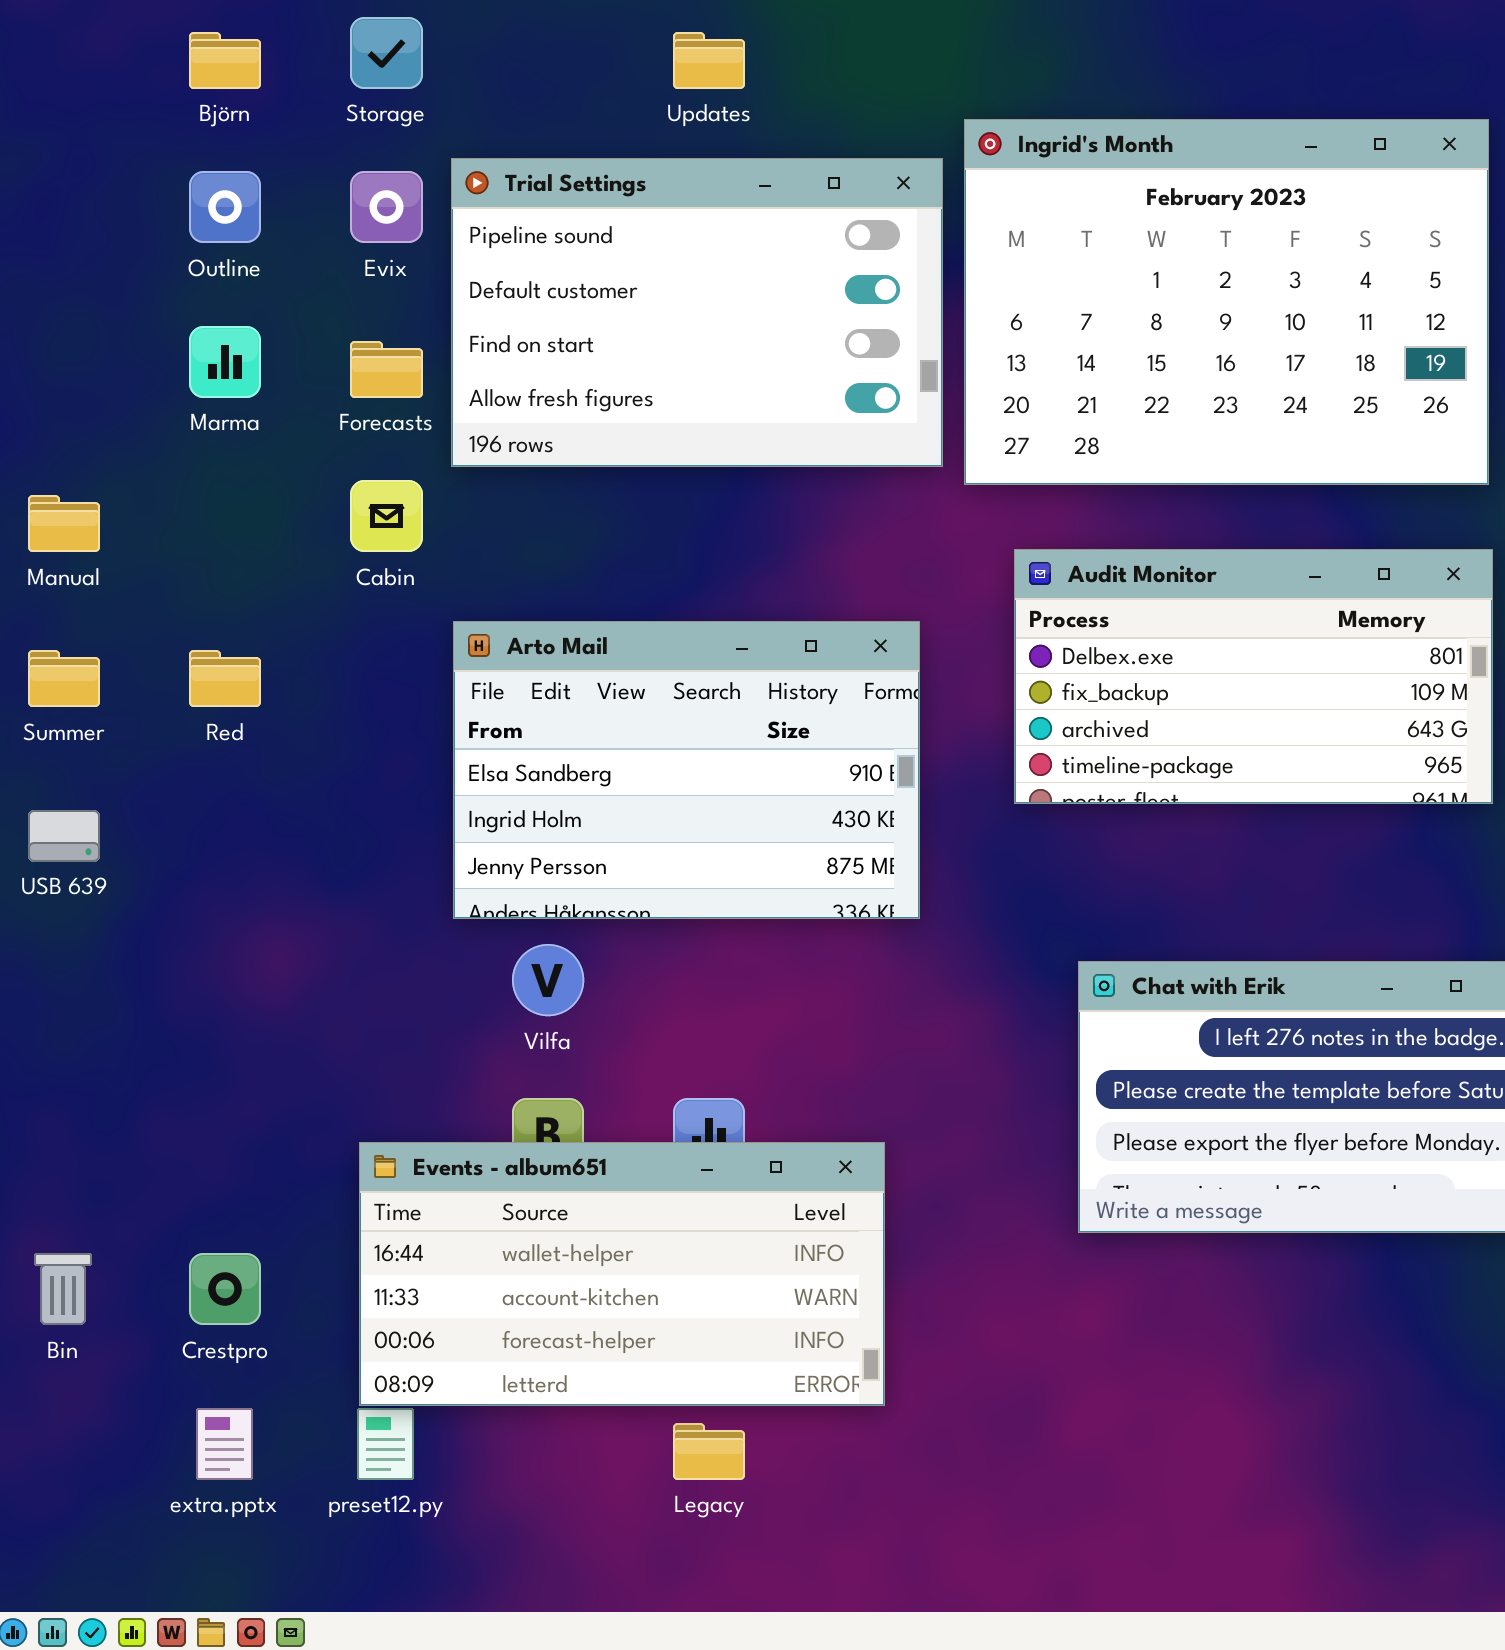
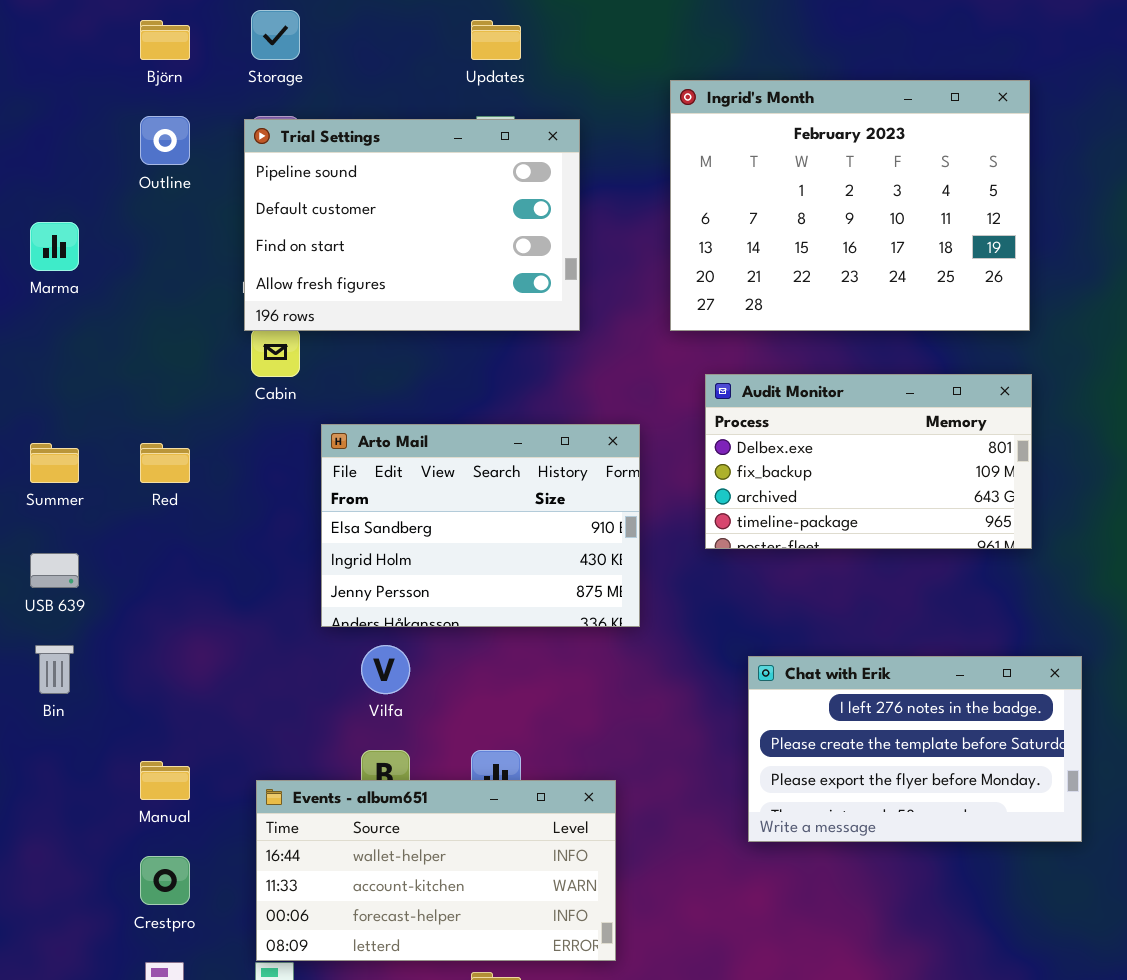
Trial Settings: [451,158,943,467] -> [244,119,580,331], moved
Marma: [189,326,261,398] -> [30,222,79,271], moved
Manual: [28,495,100,552] -> [140,761,190,800], moved
Bin: [34,1253,92,1325] -> [35,645,74,694], moved

